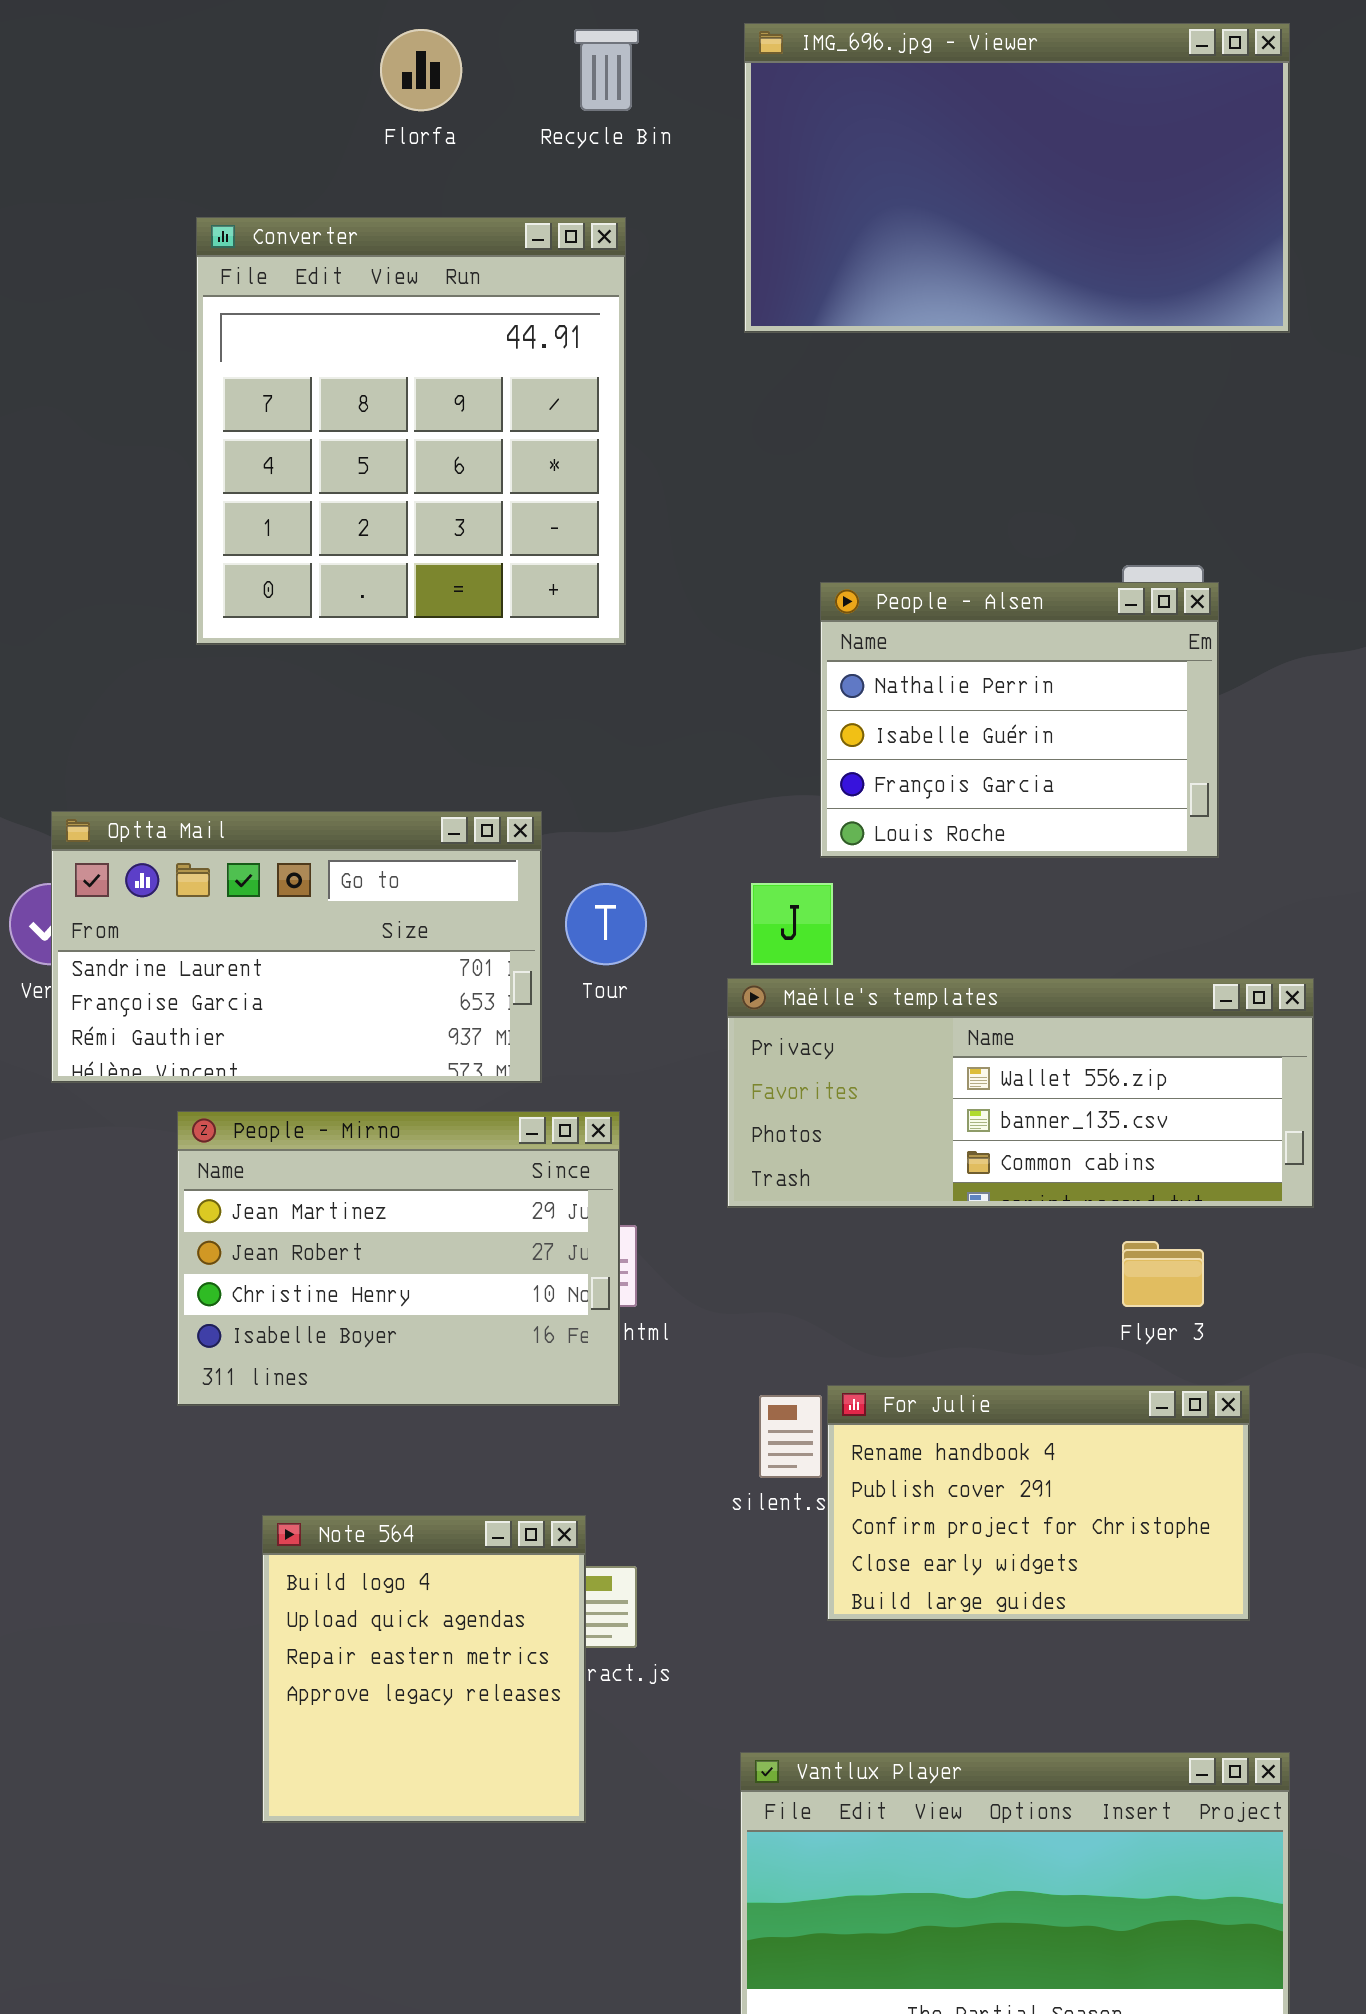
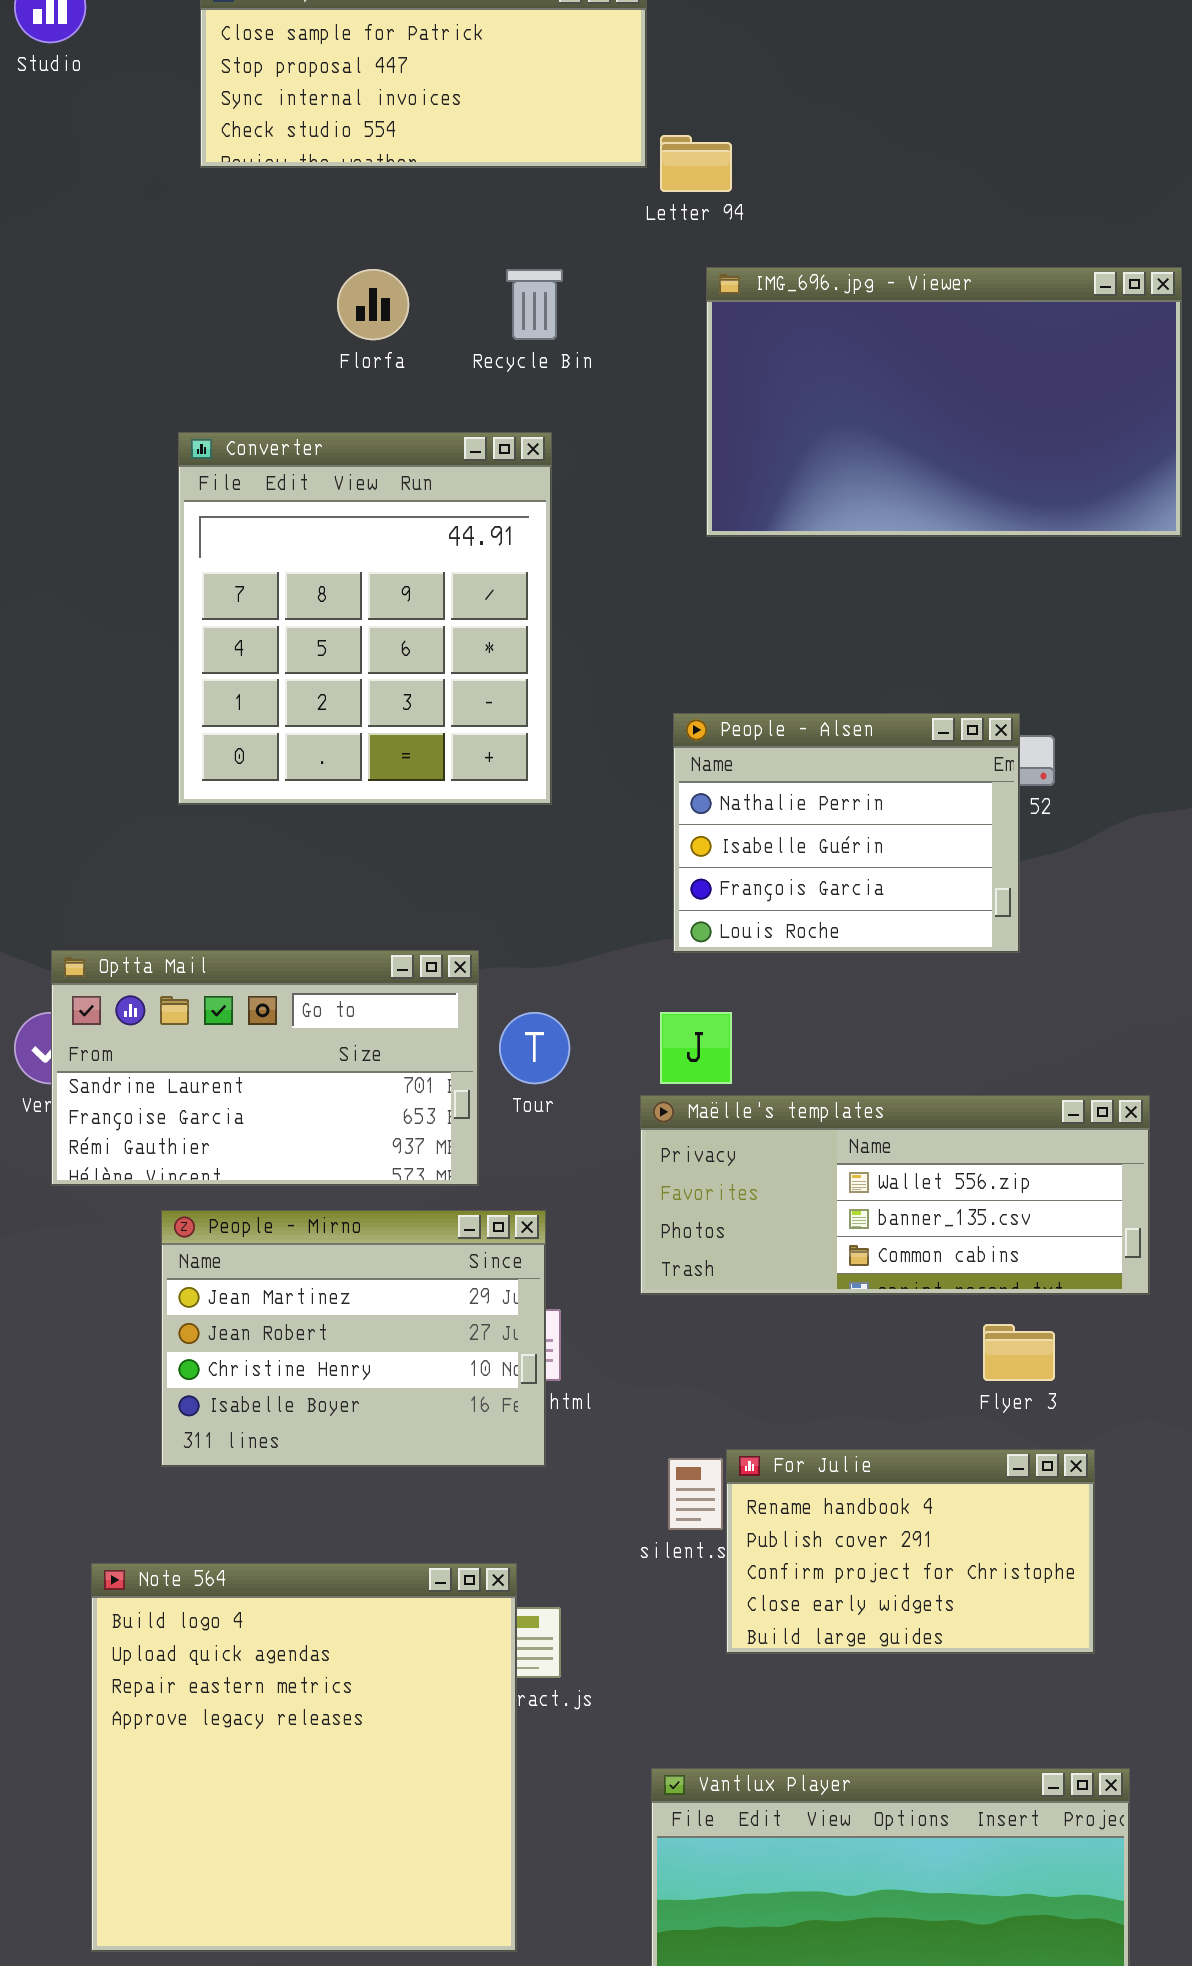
IMG_696.jpg - Viewer: [744,23,1290,333] -> [706,267,1182,537], moved
People - Alsen: [820,582,1219,858] -> [673,713,1020,953], moved
Note 564: [262,1515,586,1823] -> [91,1563,517,1952], resized

